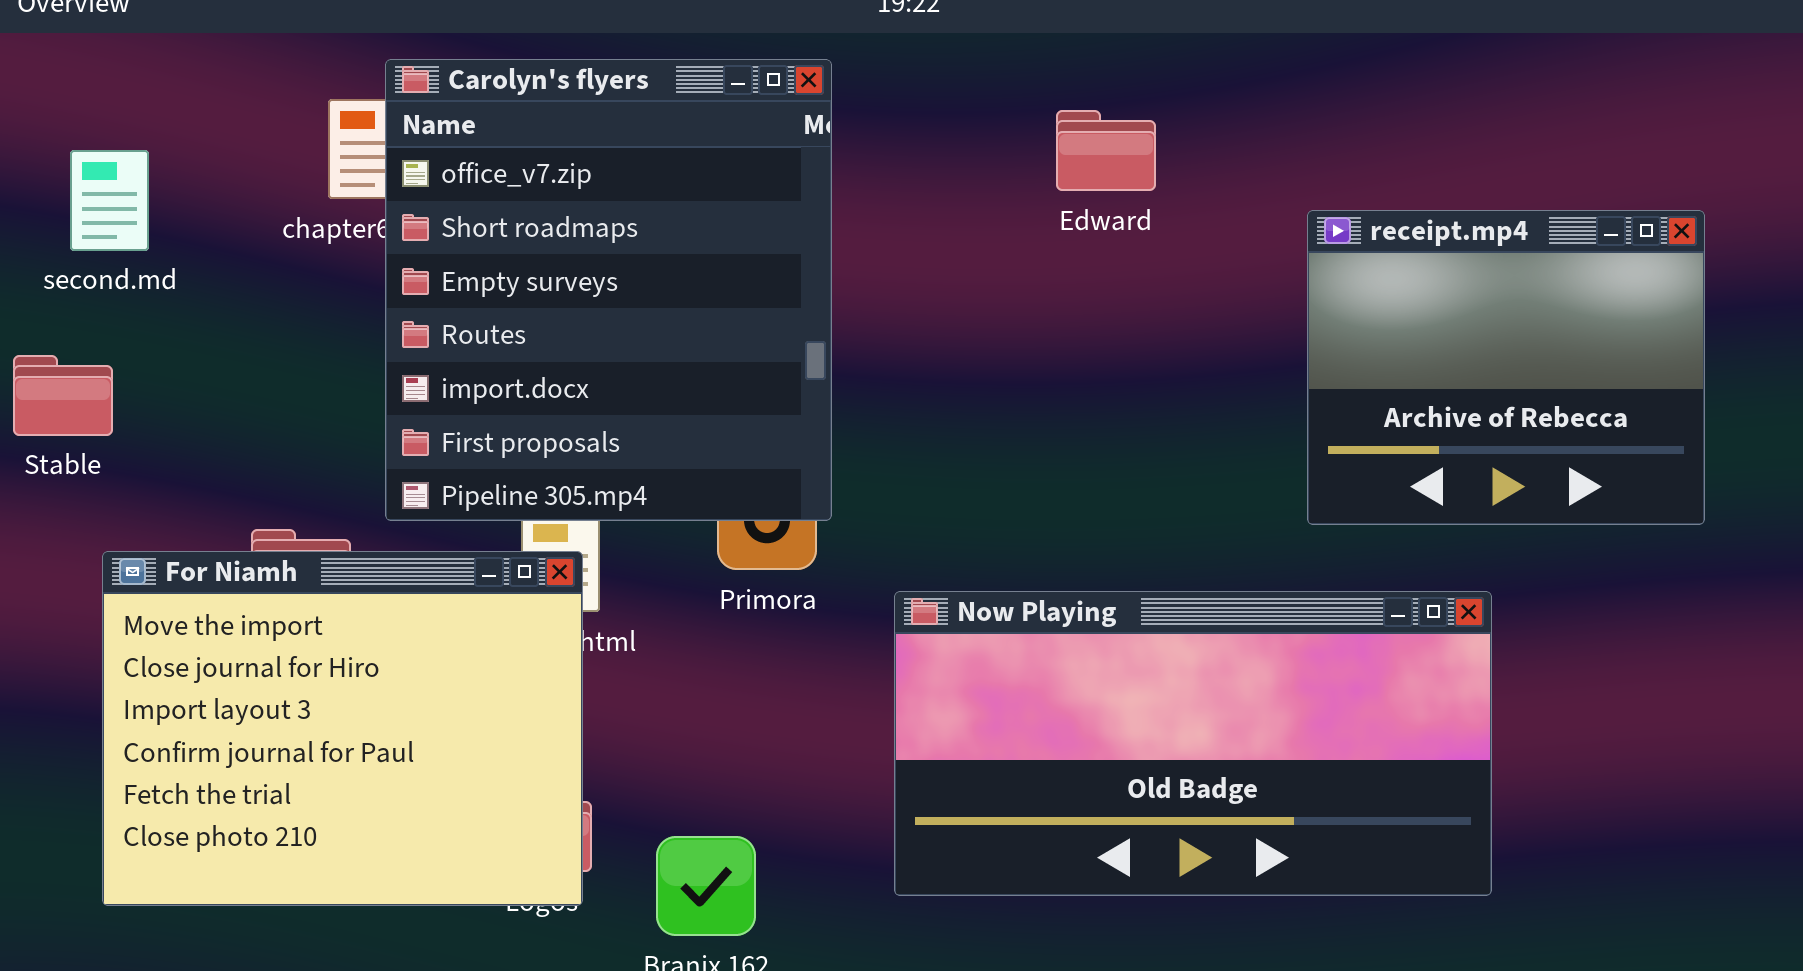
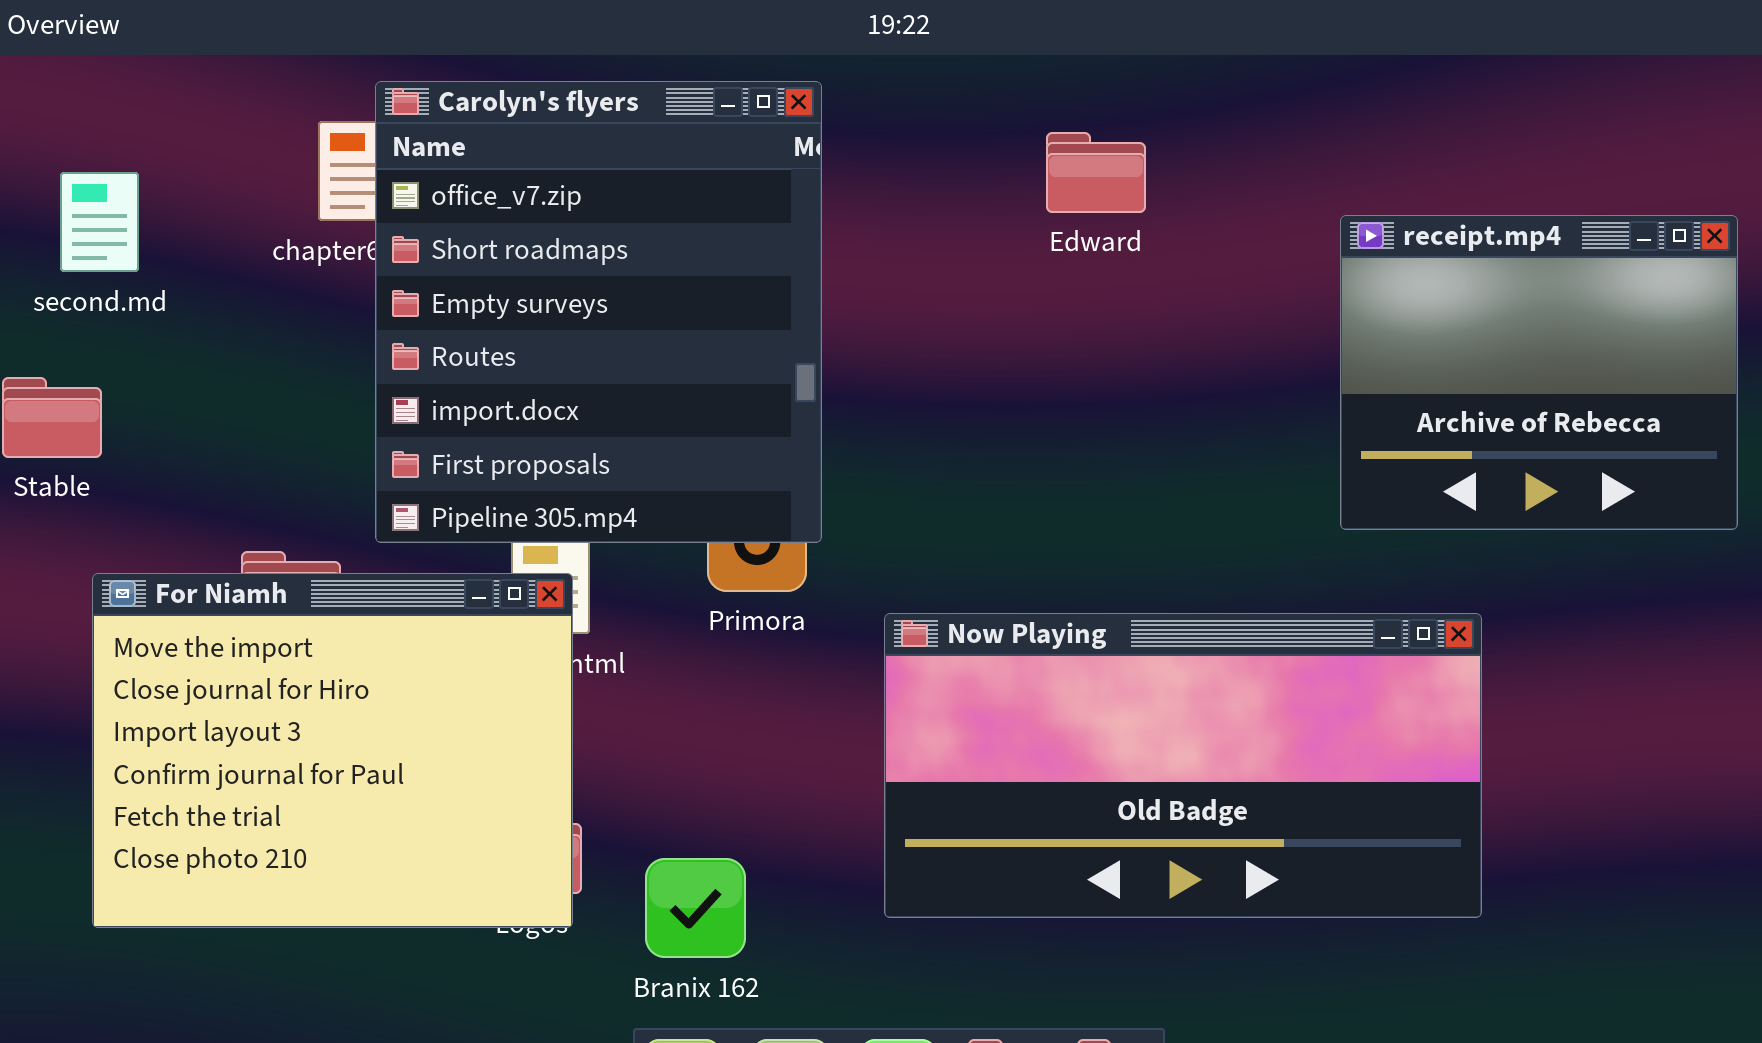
receipt.mp4: [1307,210,1705,525] -> [1340,215,1738,530], moved

